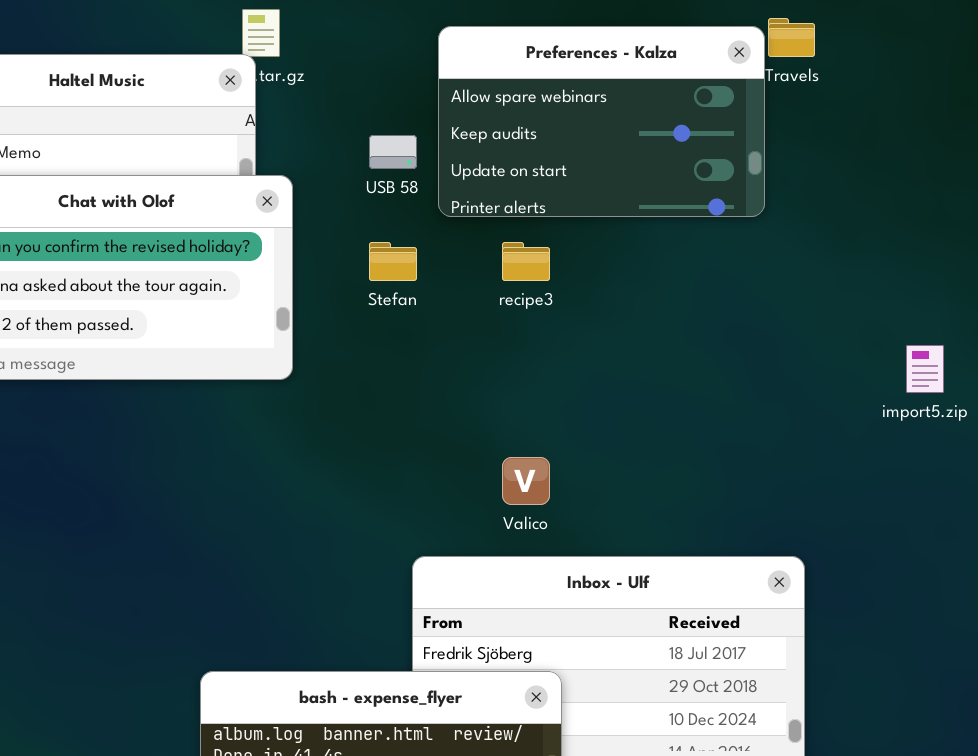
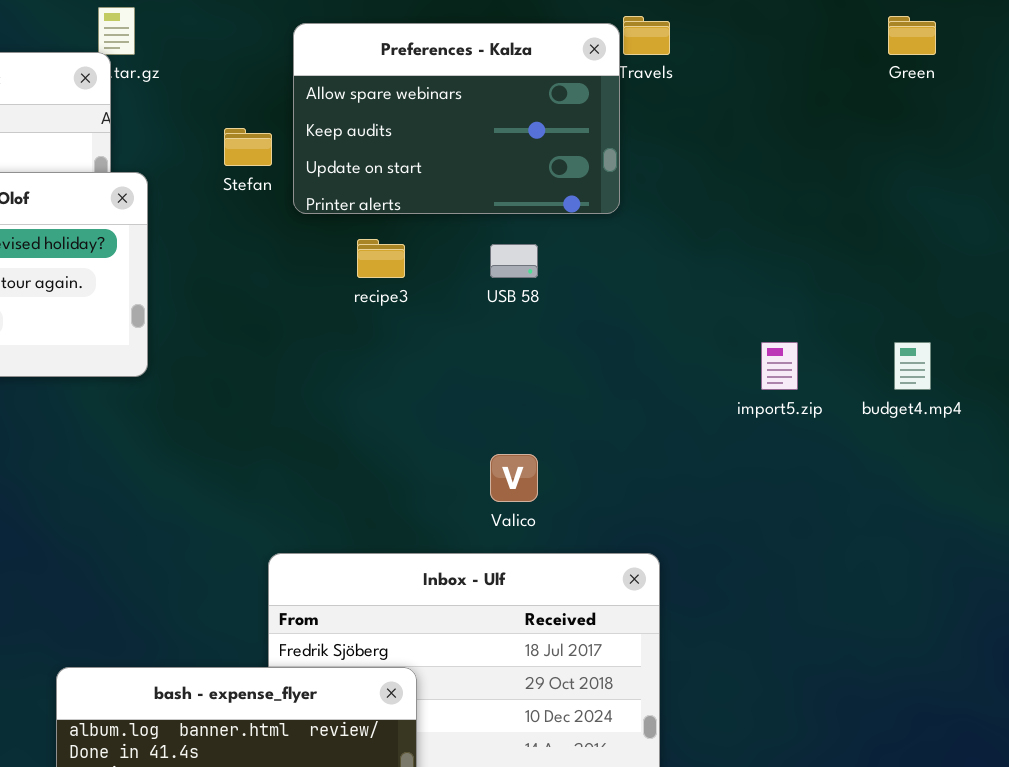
USB 58: [369,135,417,169] -> [490,244,538,278], moved
Stefan: [369,242,417,281] -> [224,128,272,166], moved
Valico: [502,457,550,505] -> [490,454,538,502], moved

